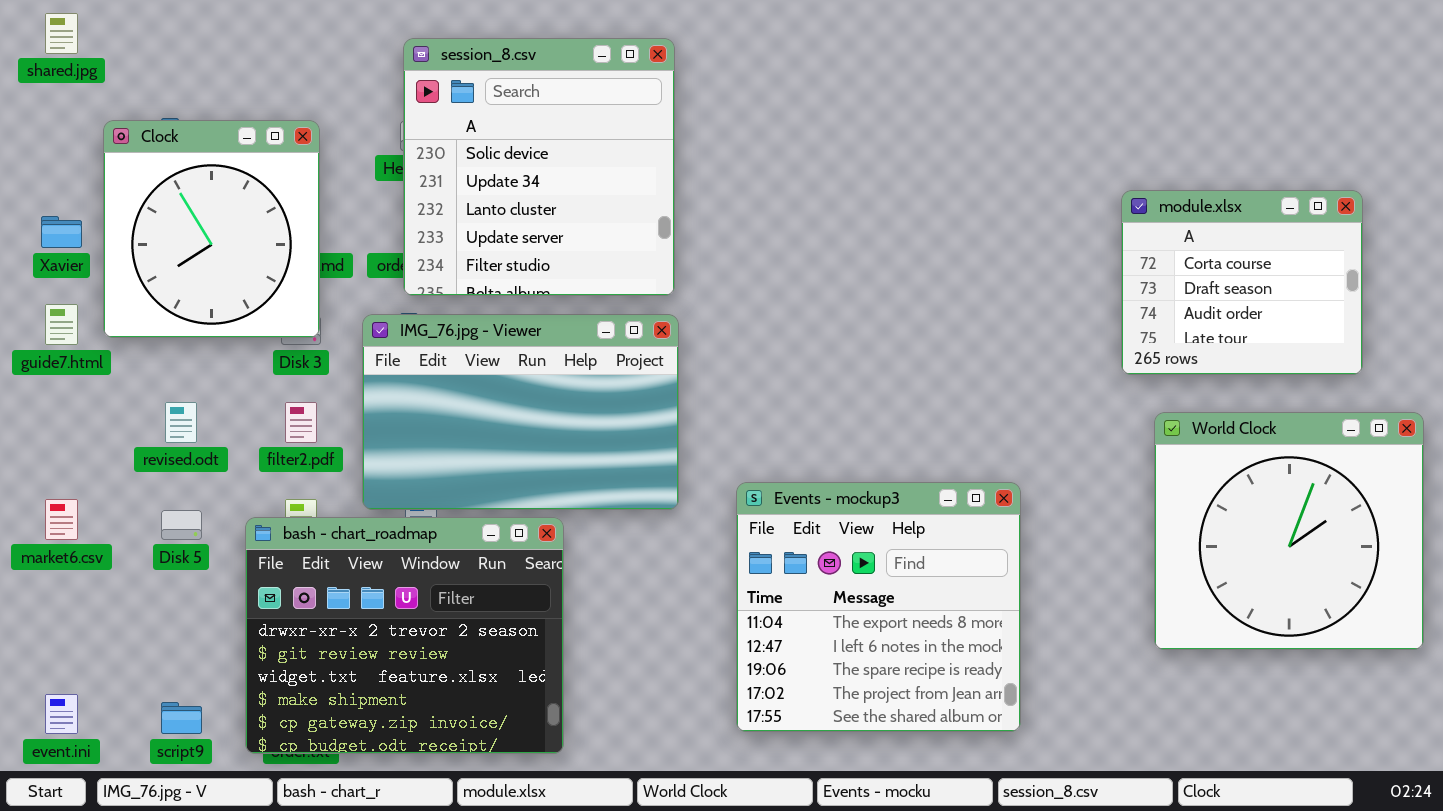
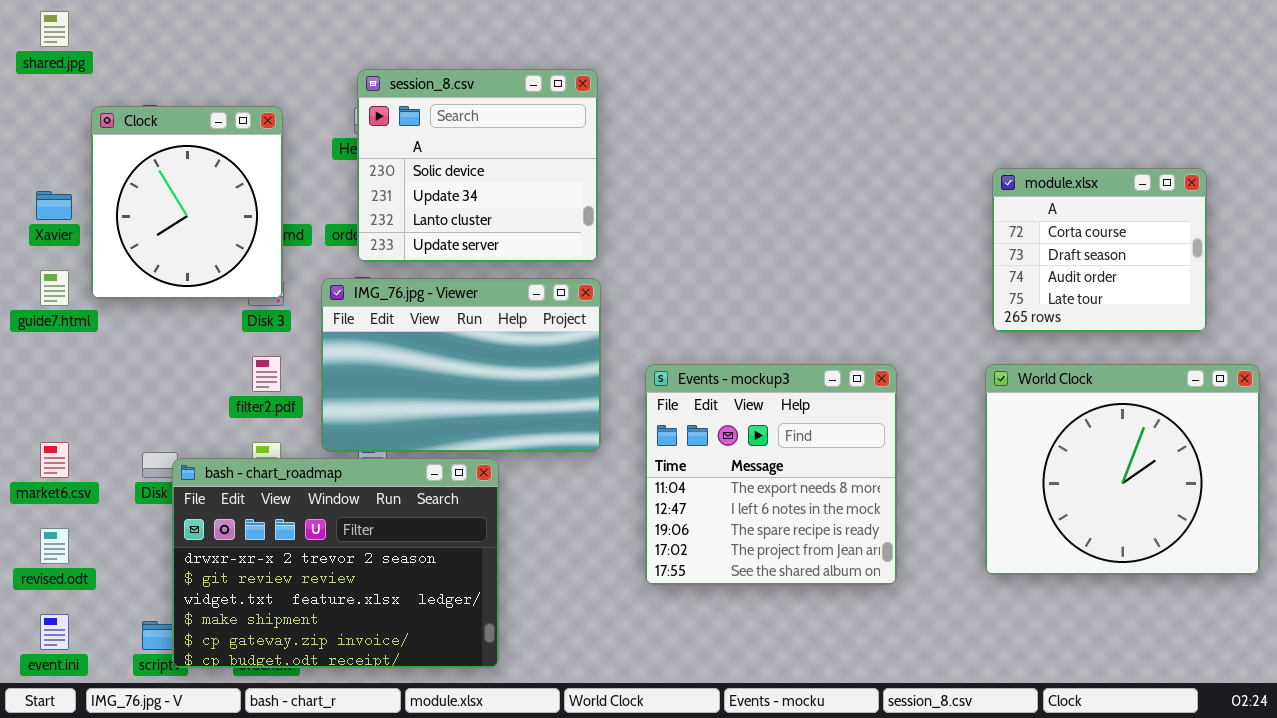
session_8.csv: [403,38,675,296] -> [357,69,598,262], resized
revised.odt: [165,402,197,443] -> [40,528,69,564], moved
World Clock: [1154,412,1424,650] -> [985,364,1260,575], resized
Events - mockup3: [736,482,1021,732] -> [645,364,897,585], moved
bash - chart_roadmap: [245,517,564,754] -> [172,458,499,668], resized

